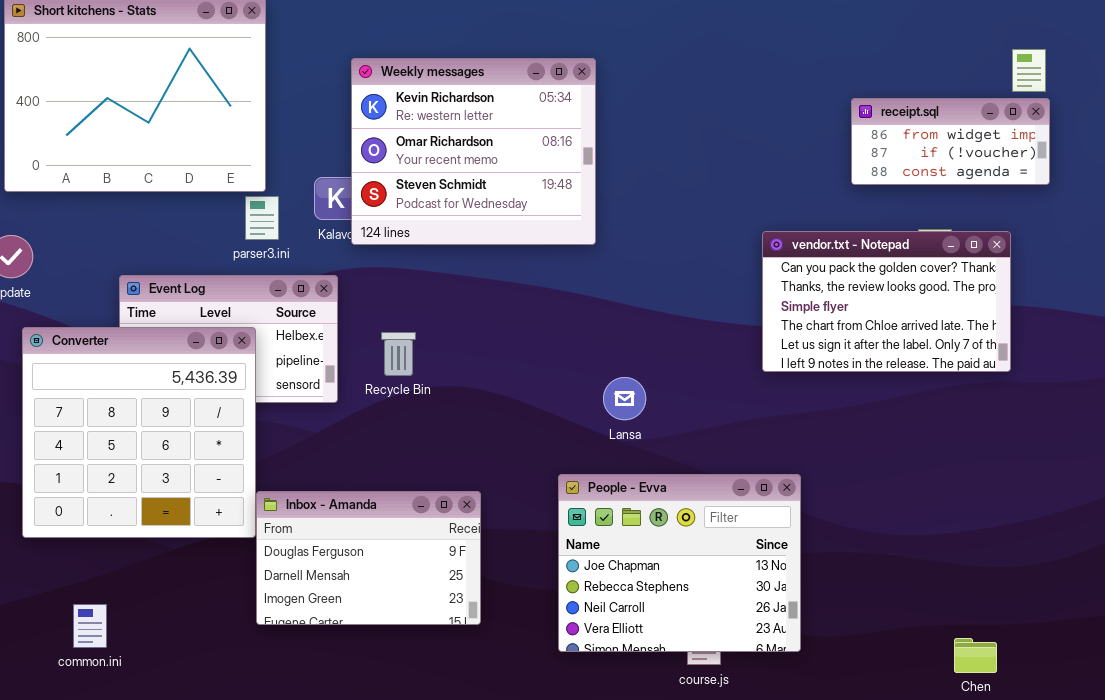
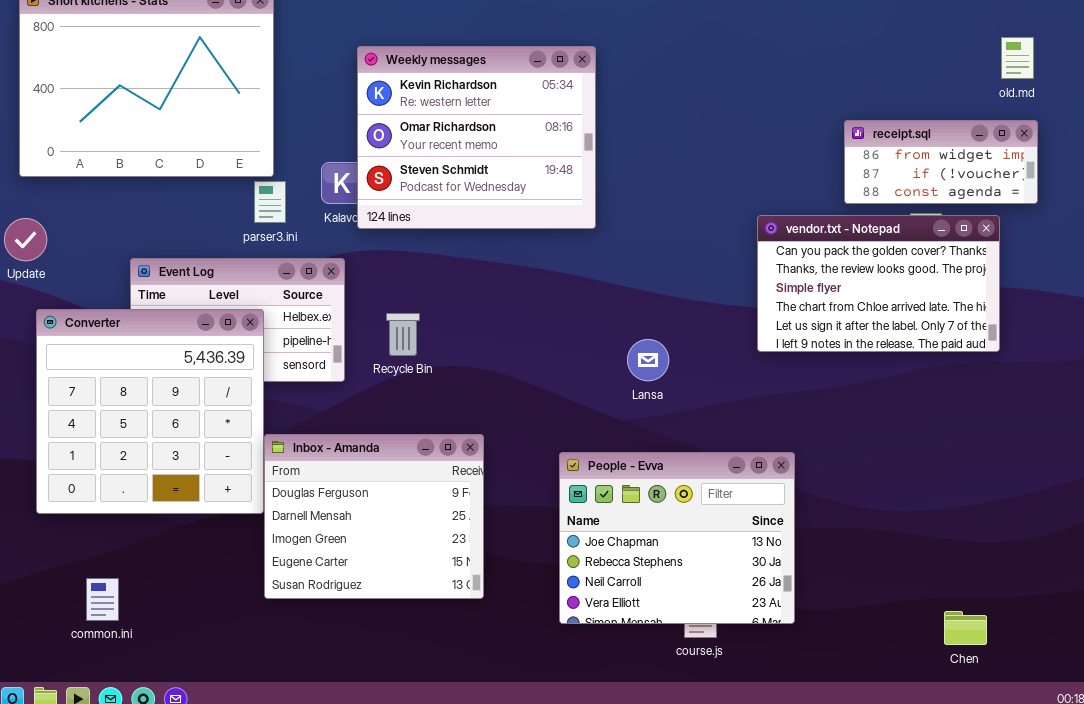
receipt.sql: [851,98,1050,185] -> [844,120,1038,204], moved
Lansa: [603,377,646,420] -> [627,339,669,381], moved
Inbox - Amanda: [256,491,481,625] -> [264,434,484,599], resized

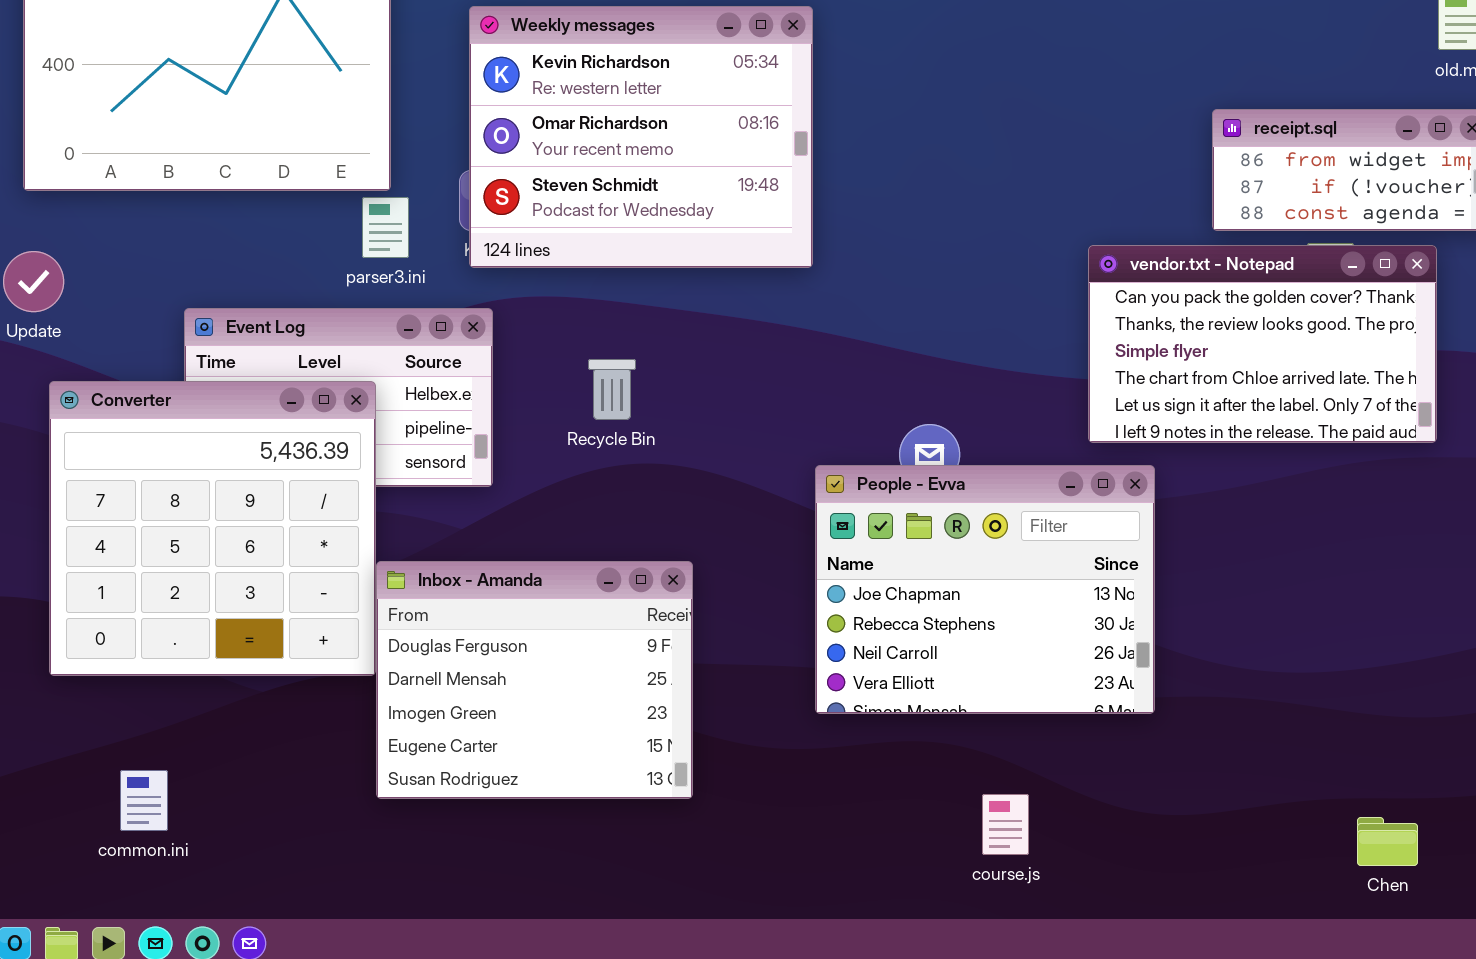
Weekly messages: [357,46,596,229] -> [469,6,813,268], moved
Recycle Bin: [386,313,420,356] -> [588,359,636,420], moved
People - Evva: [559,452,795,624] -> [815,465,1155,714], moved

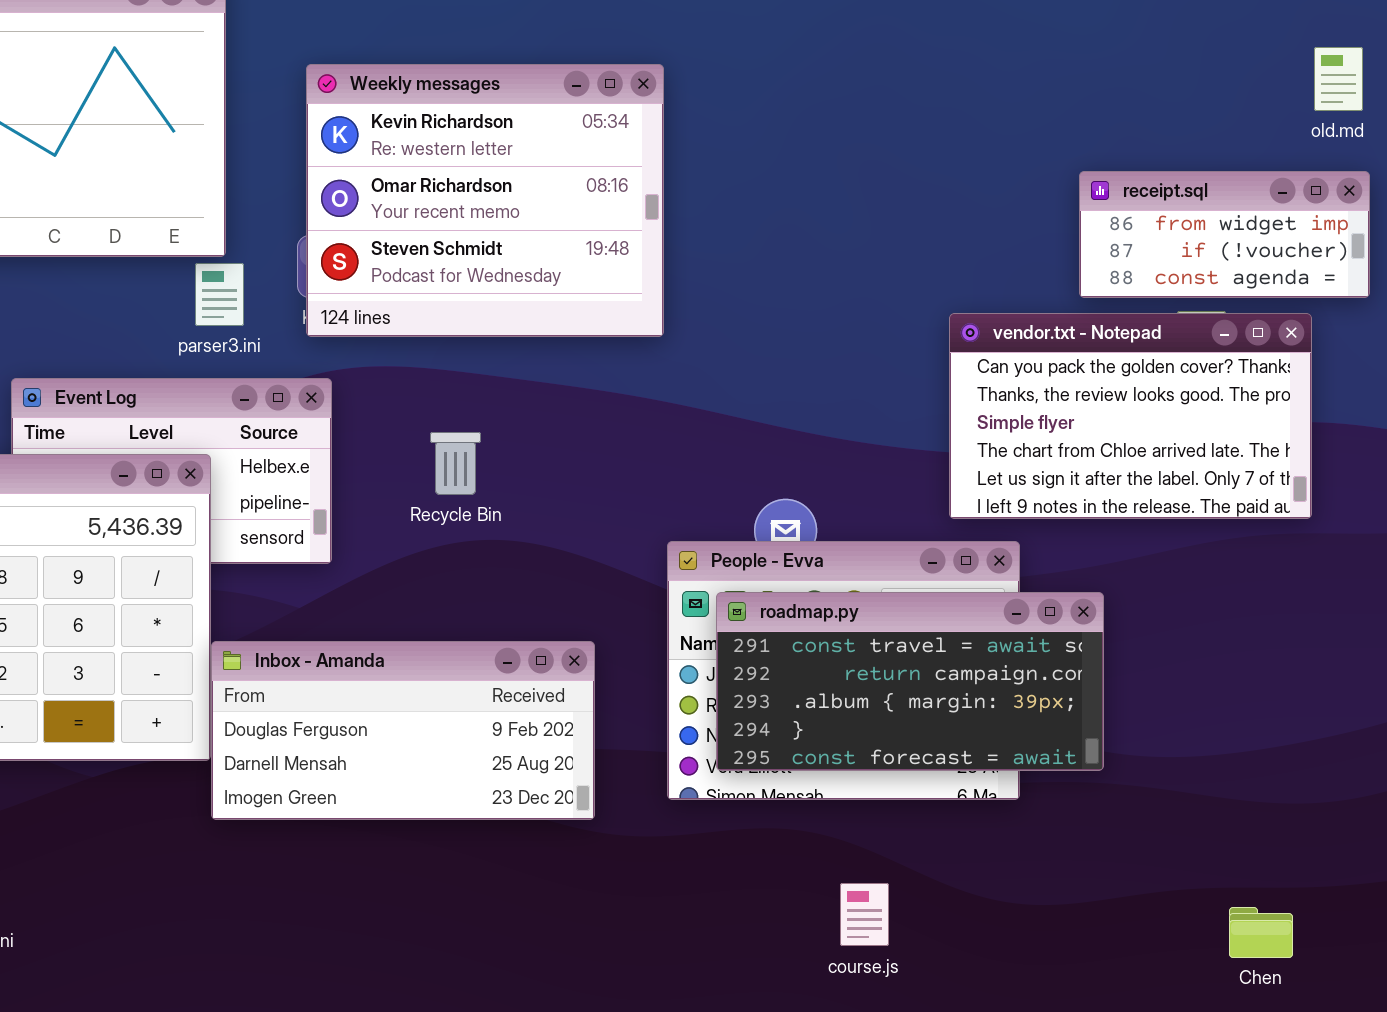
roadmap.py: none -> [716,592,1104,771], opened
Inbox - Amanda: [376,561,693,799] -> [211,641,595,820], resized

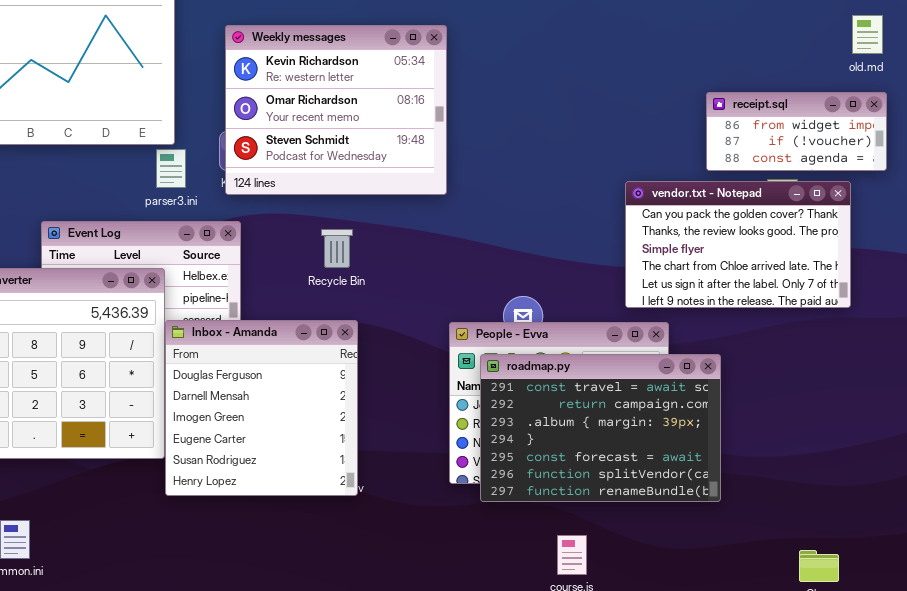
Recycle Bin: [430,432,481,495] -> [321,229,353,268], moved
roadmap.py: [716,592,1104,771] -> [480,354,721,502], resized
Inbox - Amanda: [211,641,595,820] -> [165,320,358,496], resized

